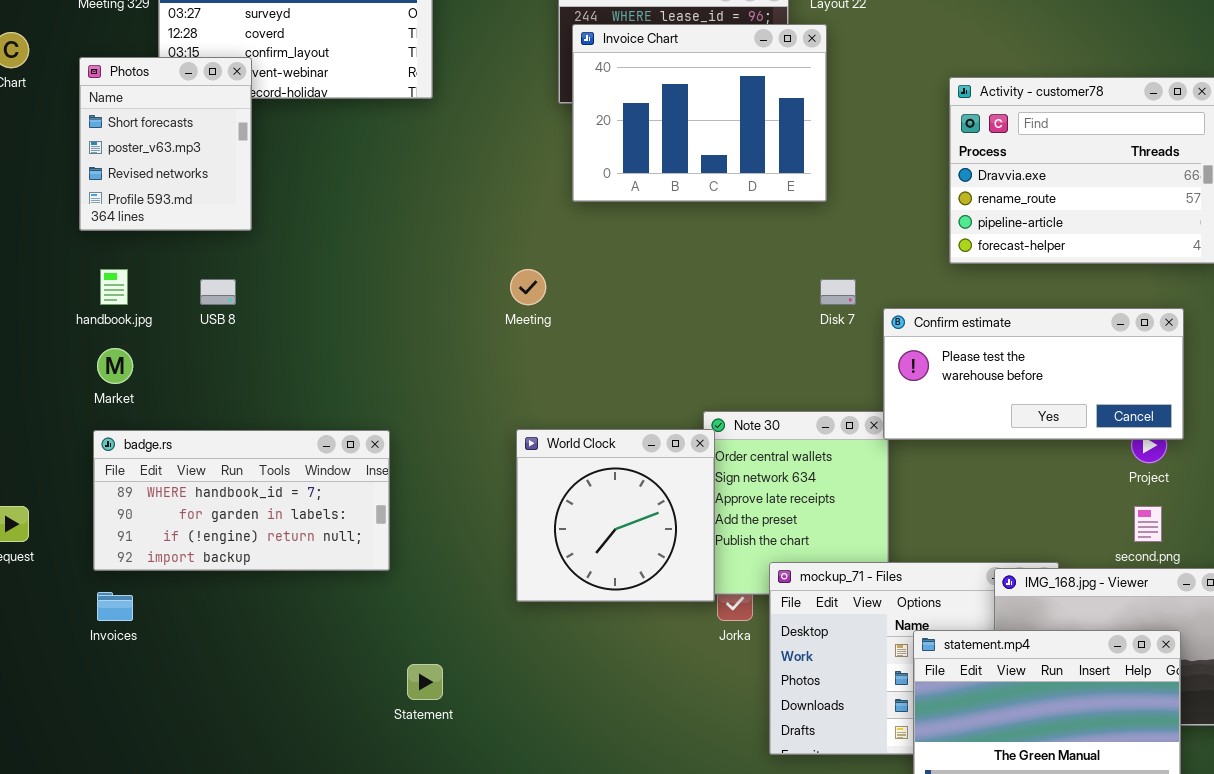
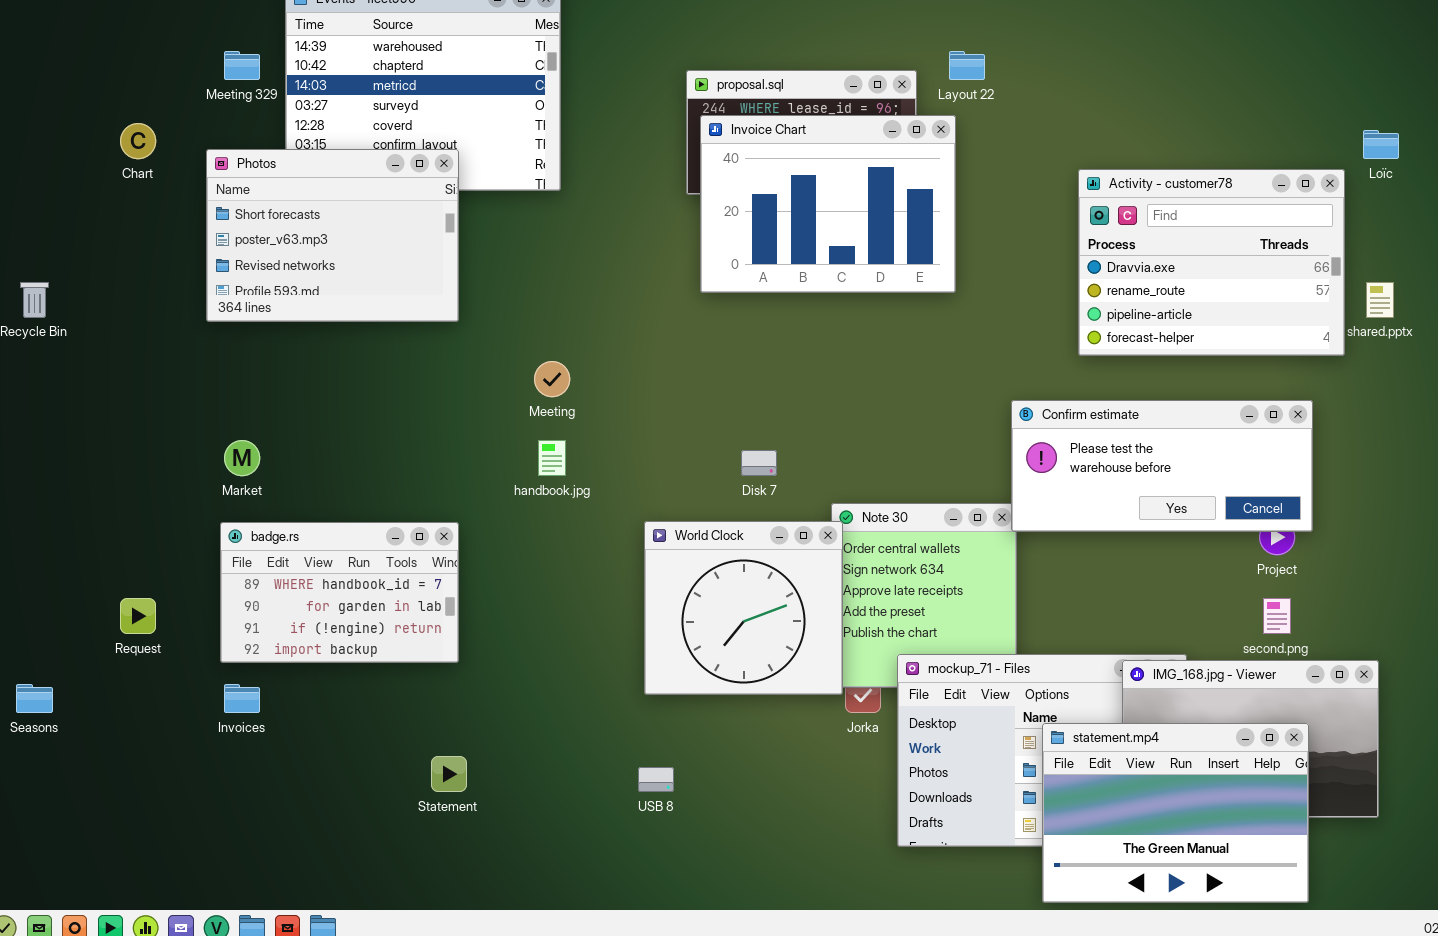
Photos: [79,57,252,231] -> [206,149,459,322], resized
handbook.jpg: [100,269,128,305] -> [538,440,566,476], moved
Meeting: [510,269,546,305] -> [534,361,570,397], moved
USB 8: [200,279,236,305] -> [638,767,674,792], moved
Disk 7: [820,279,856,305] -> [741,450,777,476], moved
badge.rs: [93,430,390,571] -> [220,522,459,663], resized
Statement: [407,664,443,700] -> [431,756,467,792], moved

